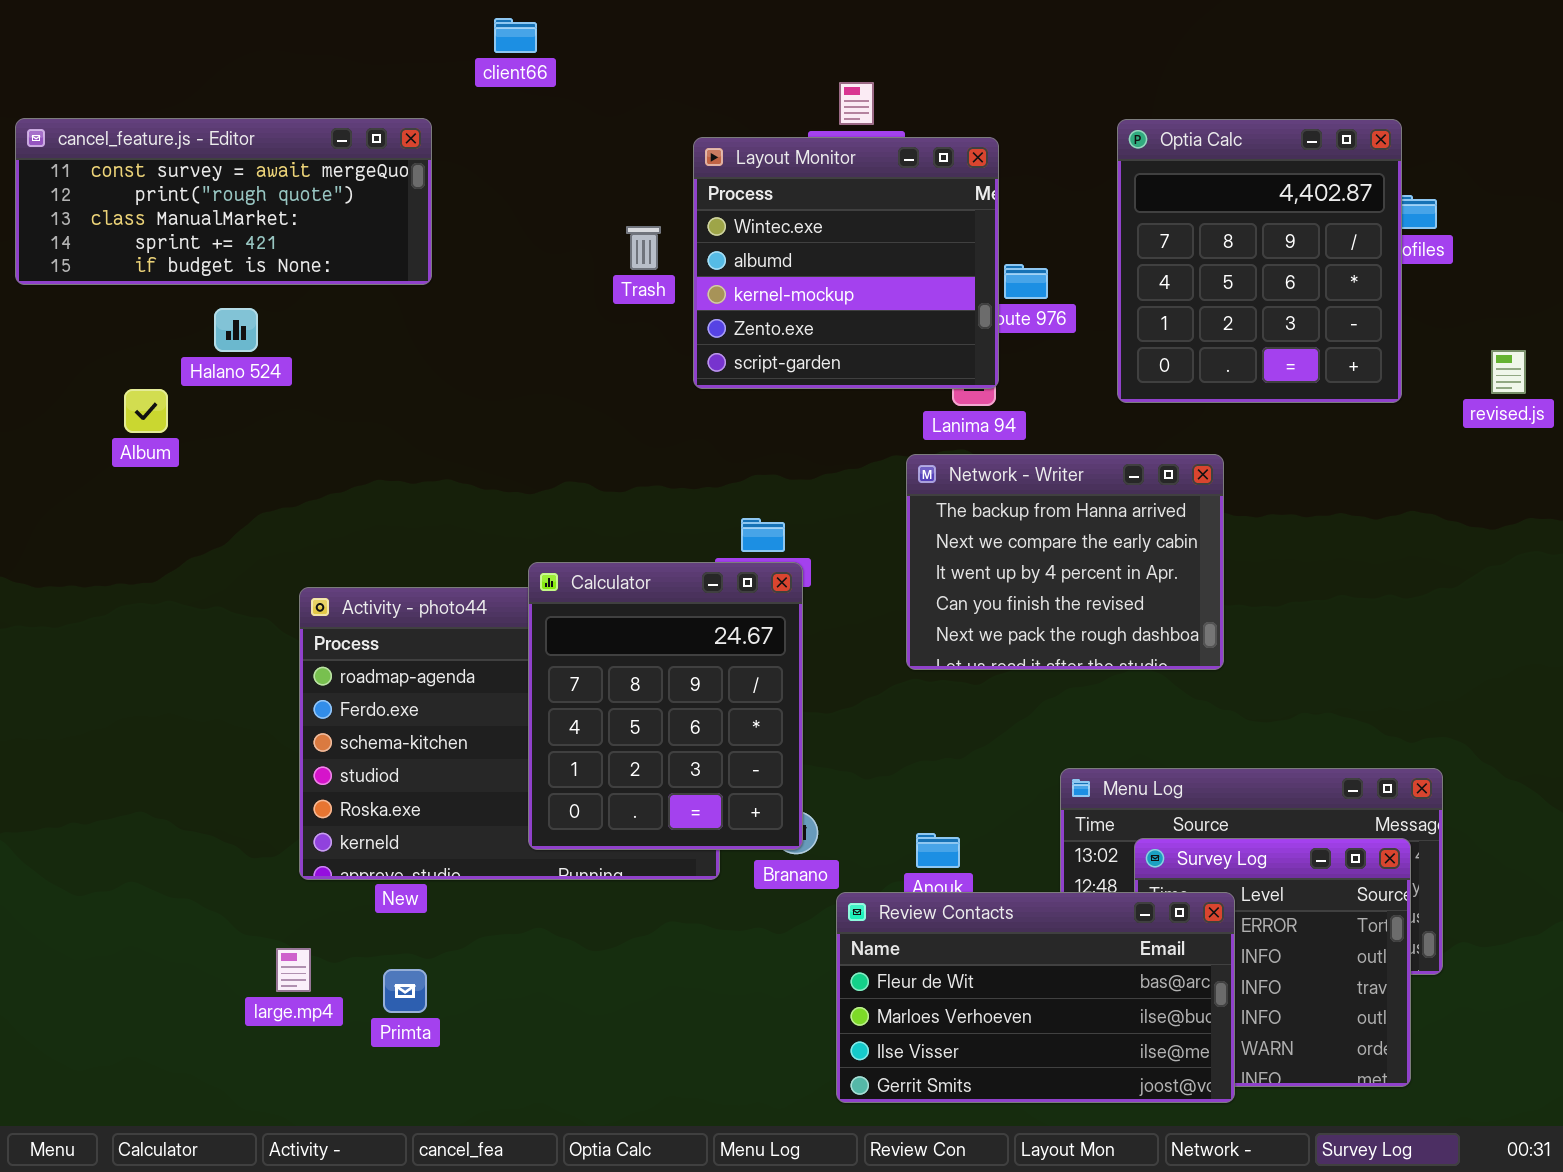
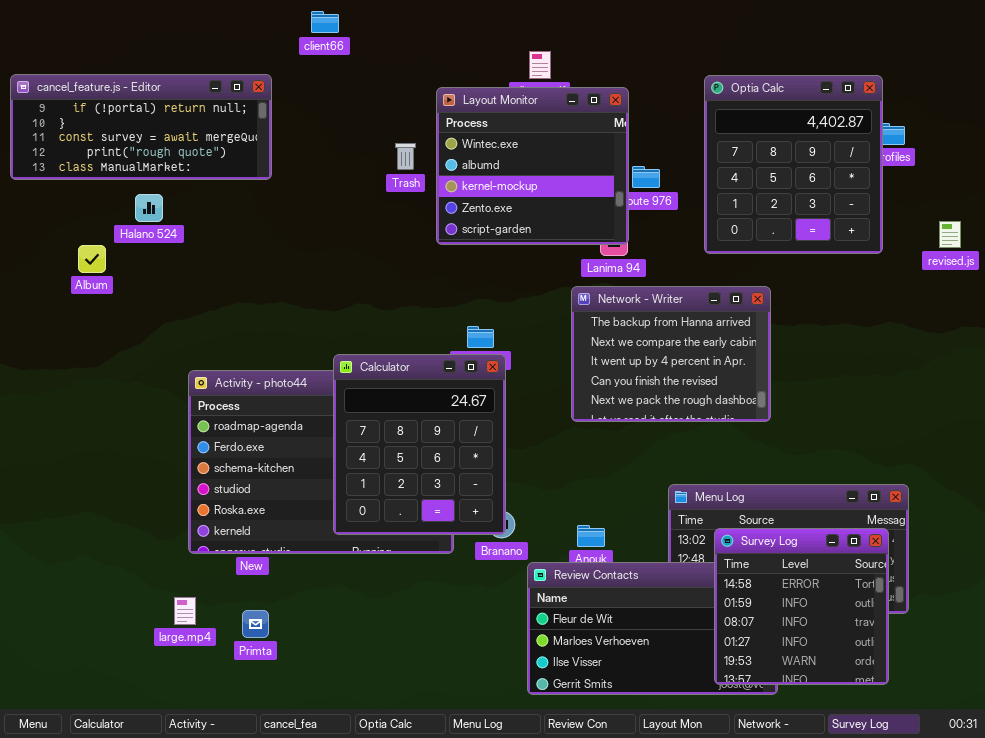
cancel_feature.js - Editor: [15,118,432,285] -> [10,74,272,180], scrolled up 2 rows
Survey Log: [1134,838,1411,1087] -> [714,528,889,685], raised

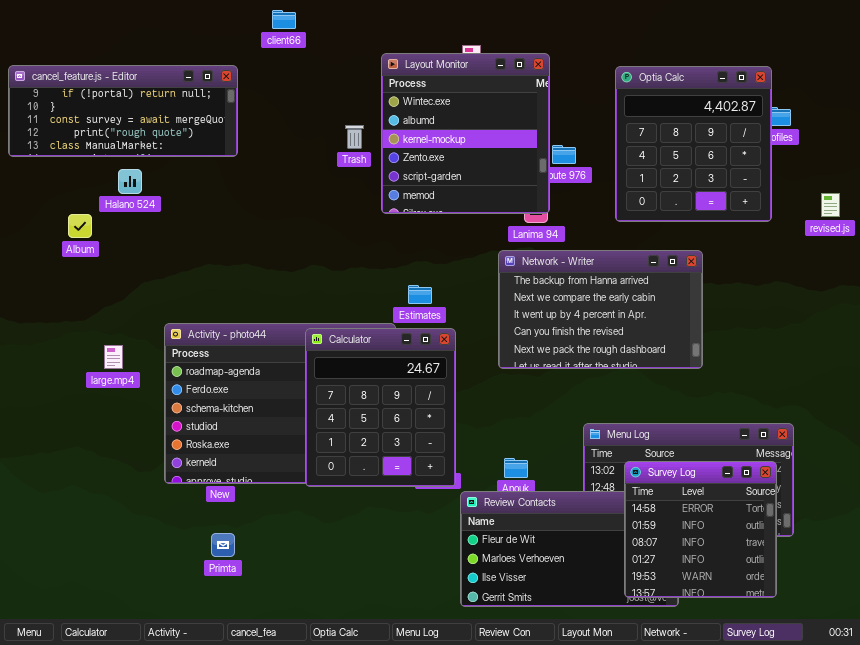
Layout Monitor: [436,87,629,245] -> [381,53,550,214], resized
Network - Writer: [571,286,771,422] -> [498,250,703,369], resized
Calculator: [333,354,506,535] -> [305,328,456,487], moved
large.mp4: [174,597,196,625] -> [104,345,123,369], moved

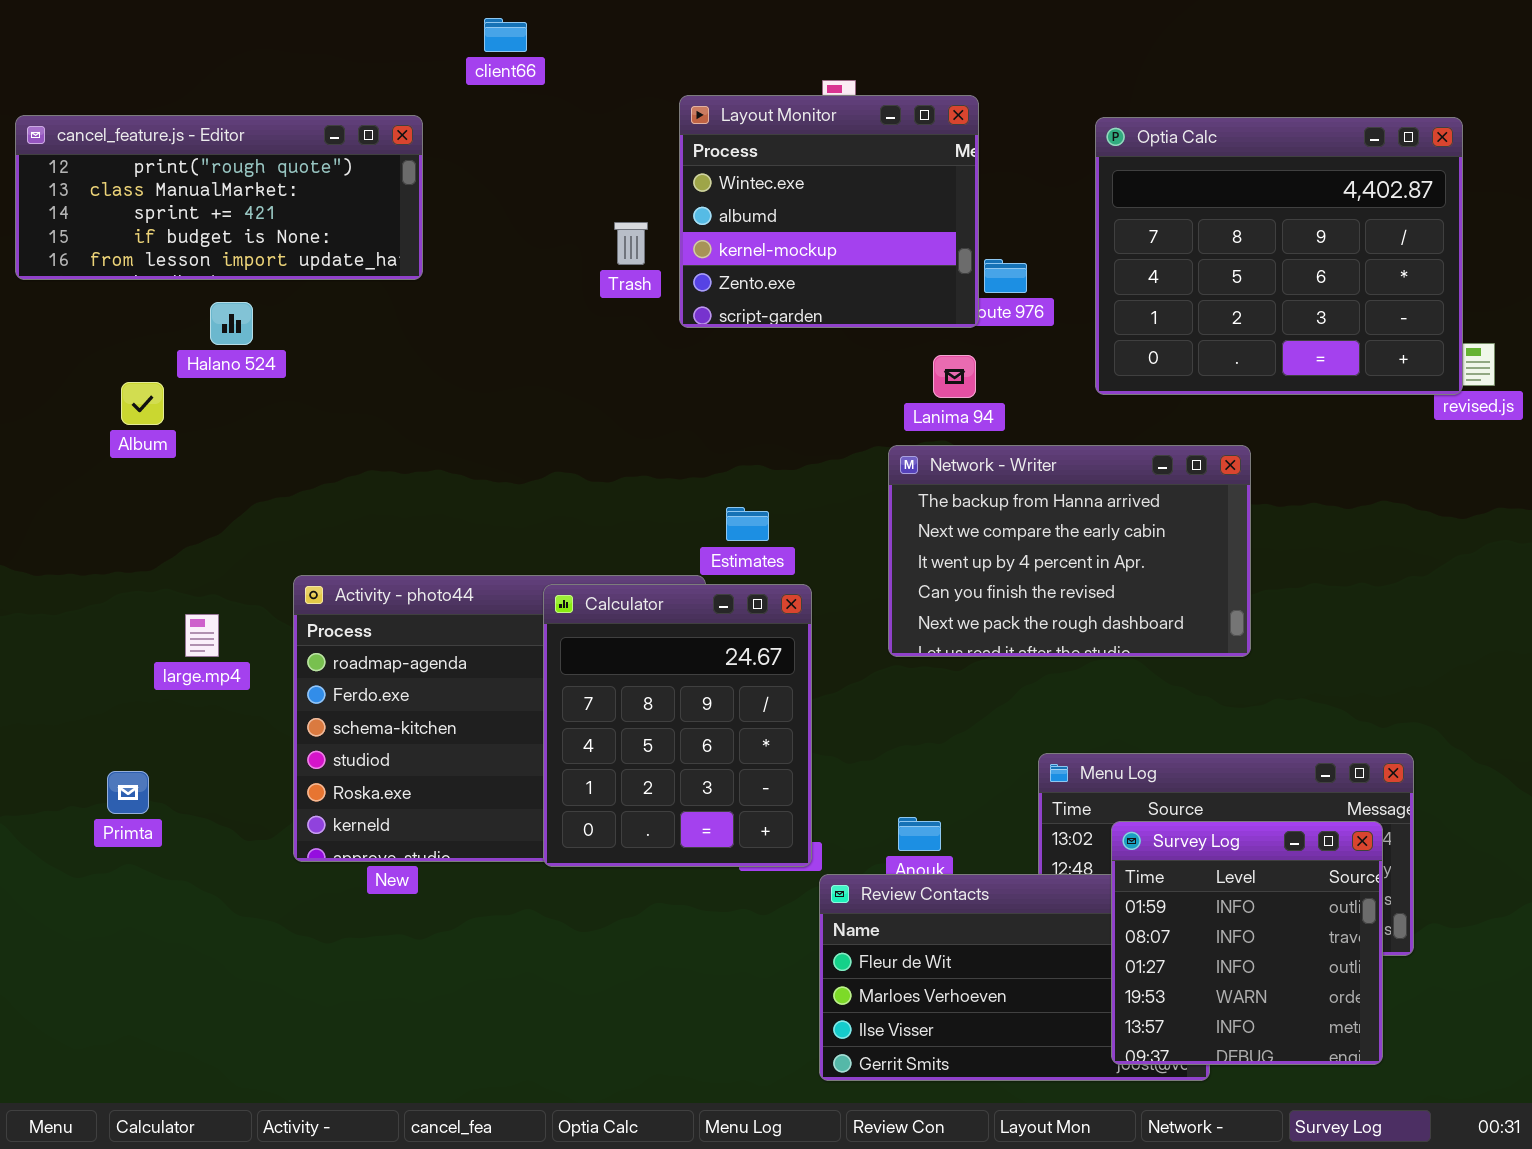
Layout Monitor: [381,53,550,214] -> [679,95,979,328], resized
cancel_feature.js - Editor: [8,65,238,157] -> [15,115,423,280], scrolled down 3 rows
Optia Calc: [615,66,772,222] -> [1095,117,1463,395], resized
Survey Log: [624,461,777,598] -> [1111,821,1383,1065], scrolled down 1 row
Primta: [211,533,235,557] -> [107,771,149,814], moved

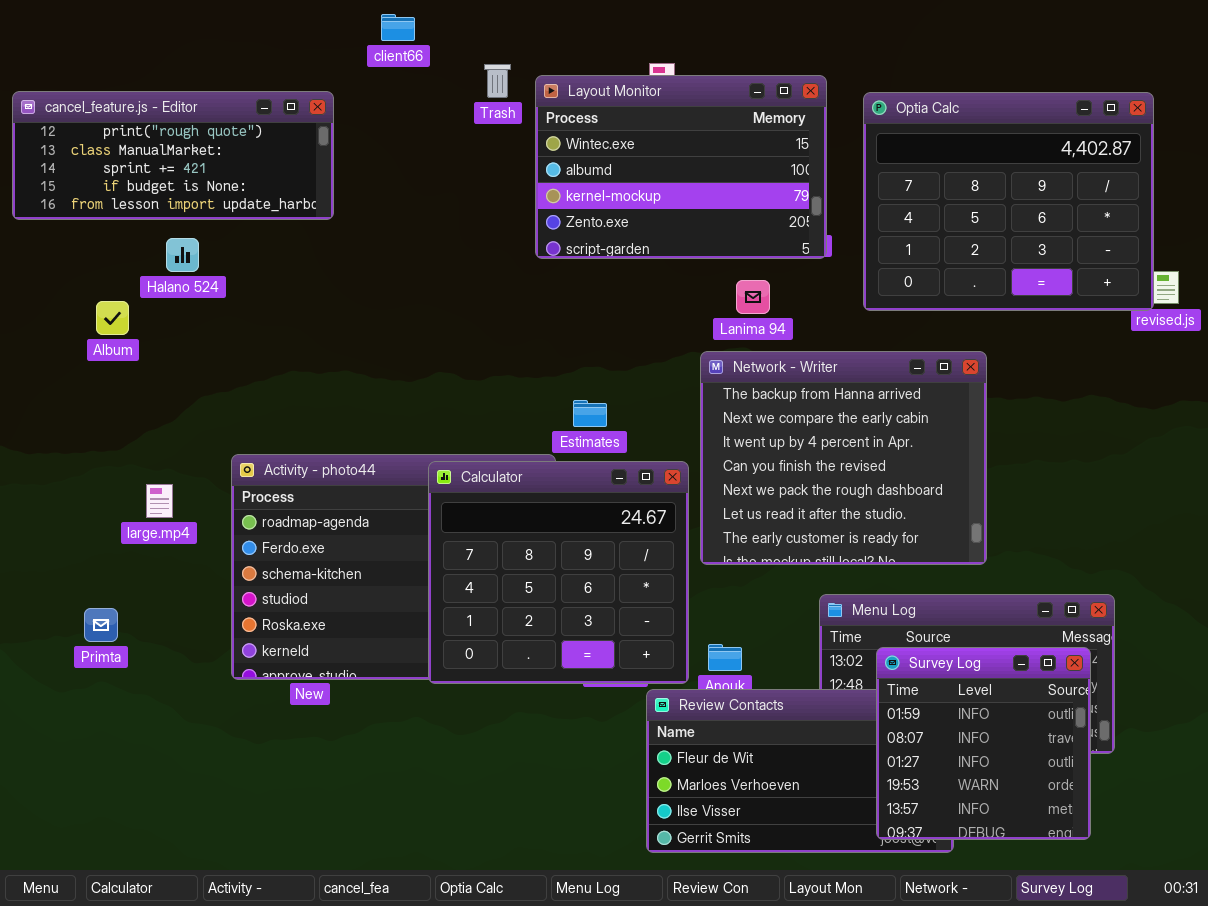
Layout Monitor: [679,95,979,328] -> [535,75,827,259], resized
Trash: [614,222,648,265] -> [484,64,511,98], moved
Network - Writer: [888,445,1251,657] -> [700,351,987,565], resized
Calculator: [543,584,812,867] -> [428,461,689,684], resized

